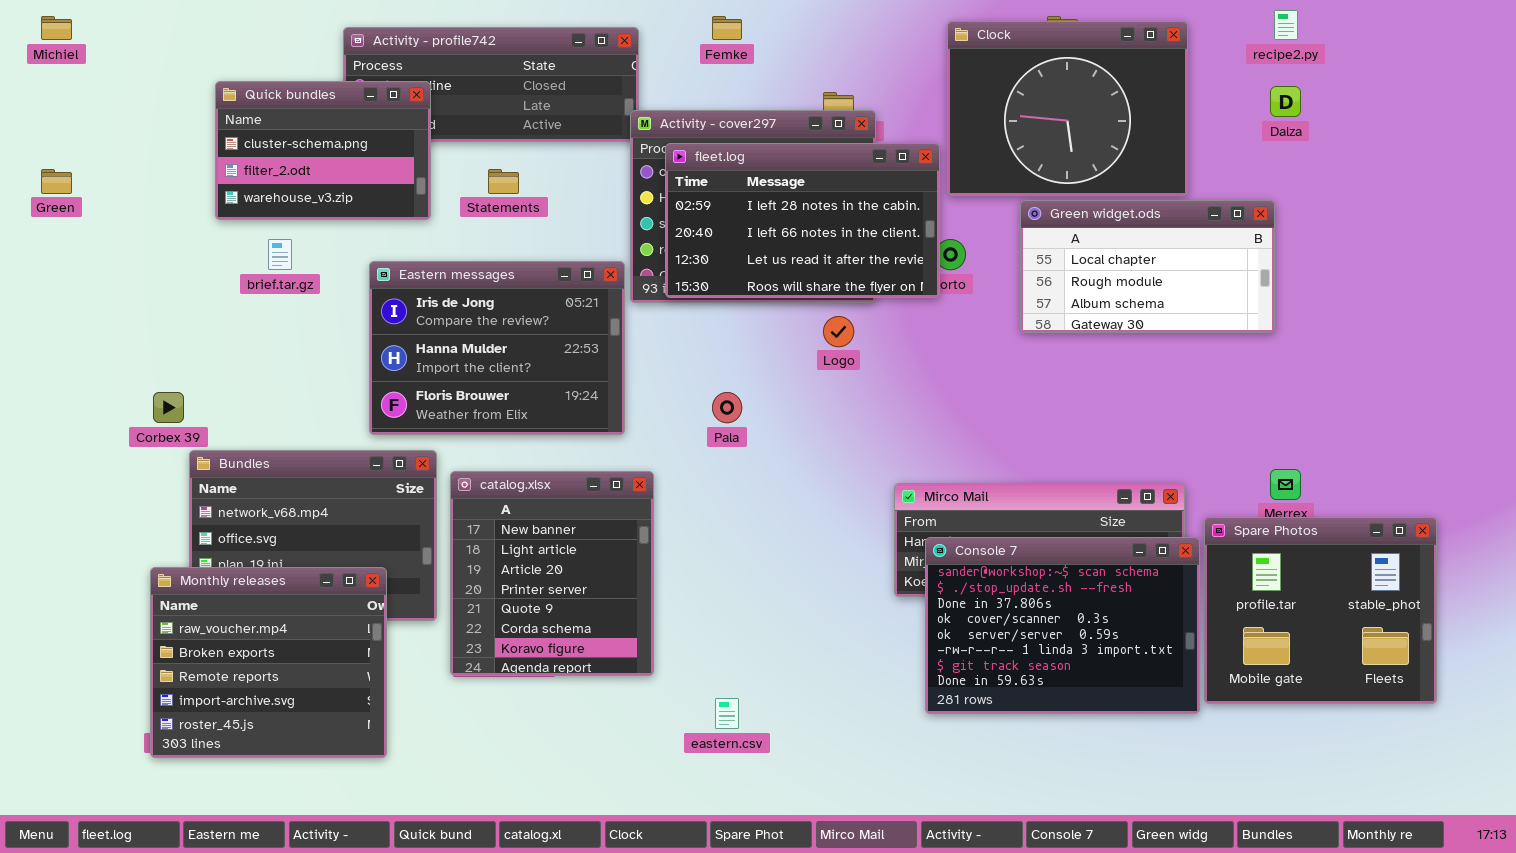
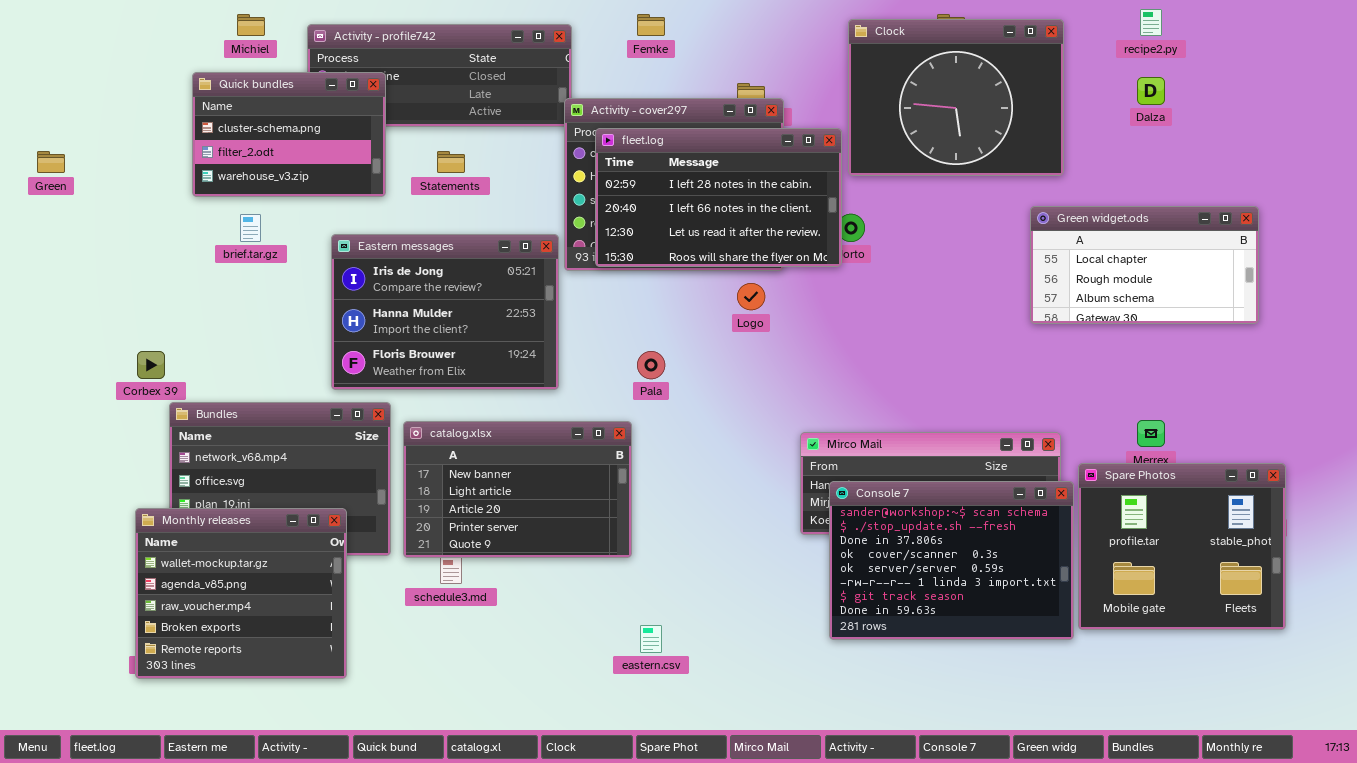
Michiel: [41,16,72,40] -> [237,14,265,36], moved
Green widget.ods: [1020,200,1275,333] -> [1030,206,1259,324], moved
catalog.xlsx: [450,471,654,676] -> [403,421,632,558], resized
Monthly releases: [150,567,387,758] -> [135,508,347,679], scrolled up 2 rows

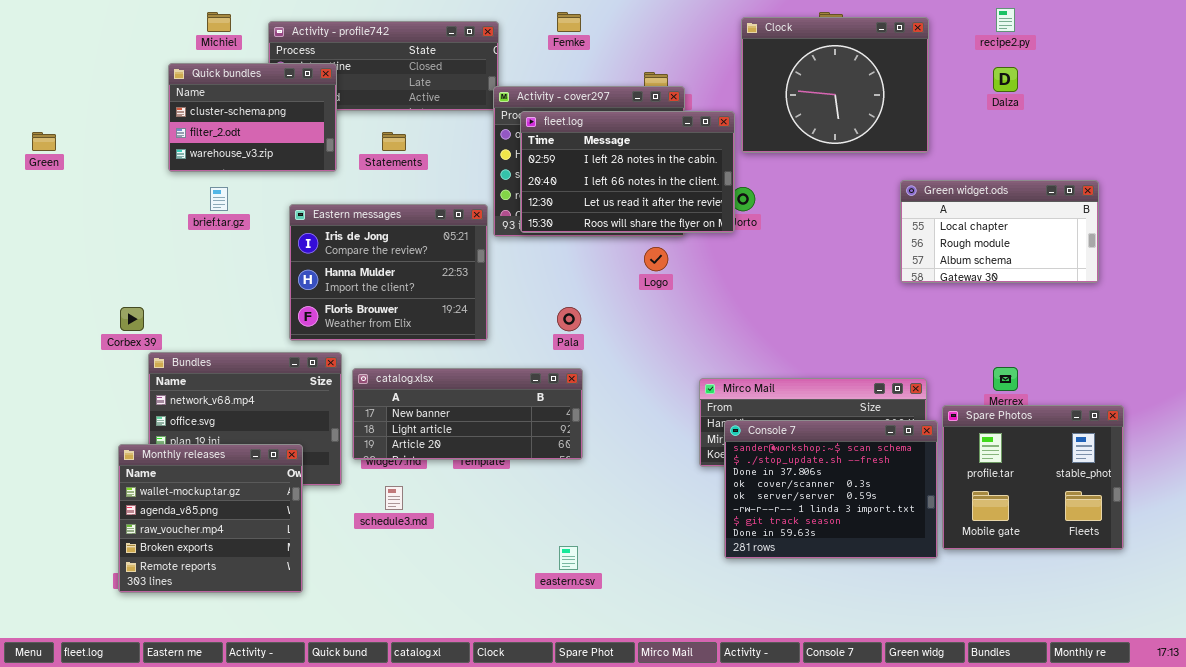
catalog.xlsx: [403,421,632,558] -> [352,368,583,460], resized

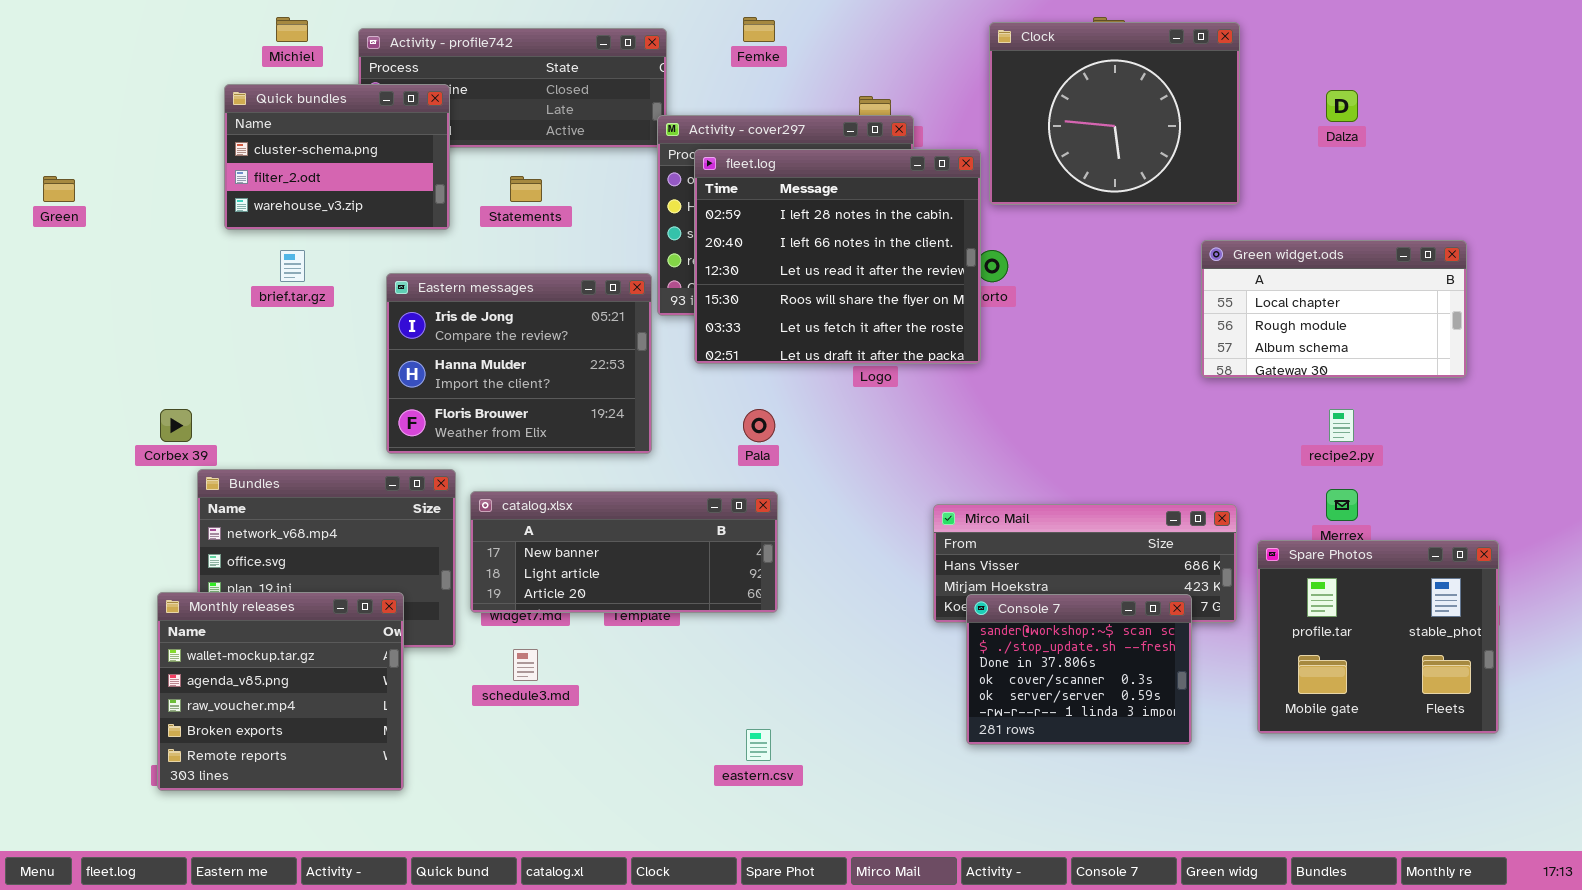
recipe2.py: [996,8,1015,32] -> [1329,409,1354,442], moved
fleet.log: [520,111,735,233] -> [694,149,981,364], resized
Console 7: [724,420,938,559] -> [966,594,1192,745], resized

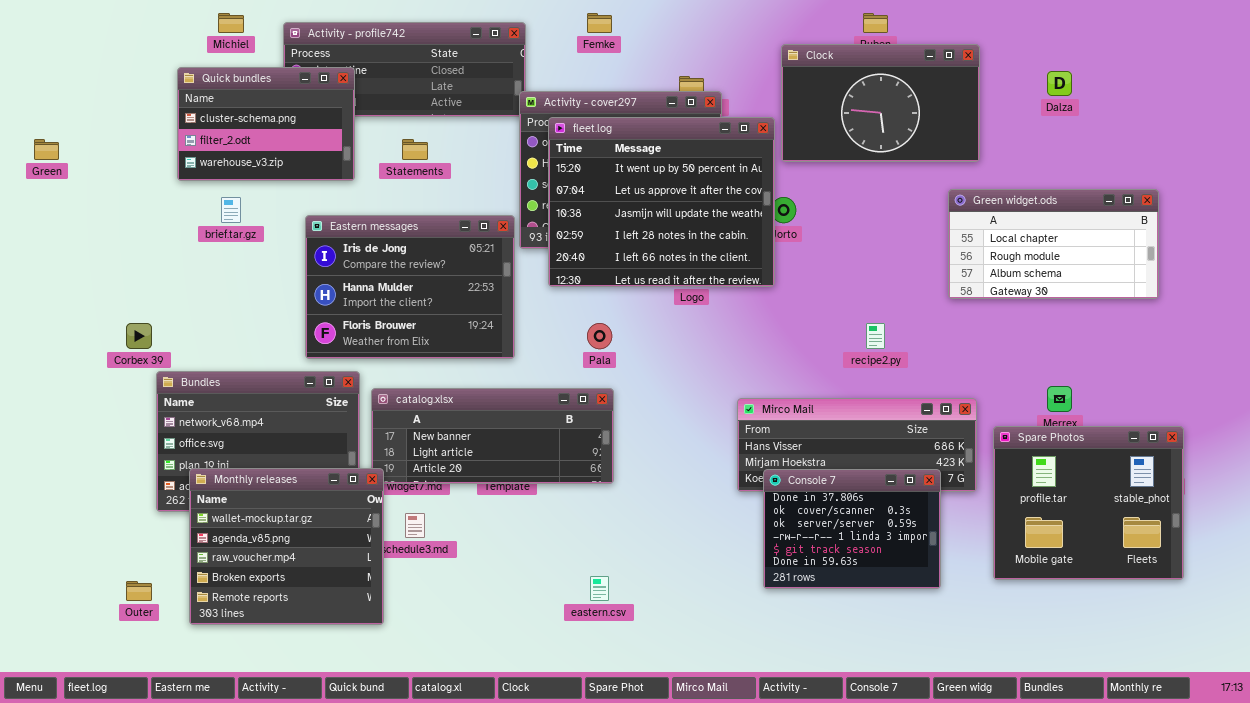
Clock: [989,22,1240,205] -> [781,44,980,162], resized
fleet.log: [694,149,981,364] -> [548,117,775,287], scrolled up 3 rows
recipe2.py: [1329,409,1354,442] -> [866,323,885,349], moved
Monthly releases: [157,592,404,791] -> [189,468,384,625], moved
Console 7: [966,594,1192,745] -> [763,469,941,589], scrolled down 2 rows

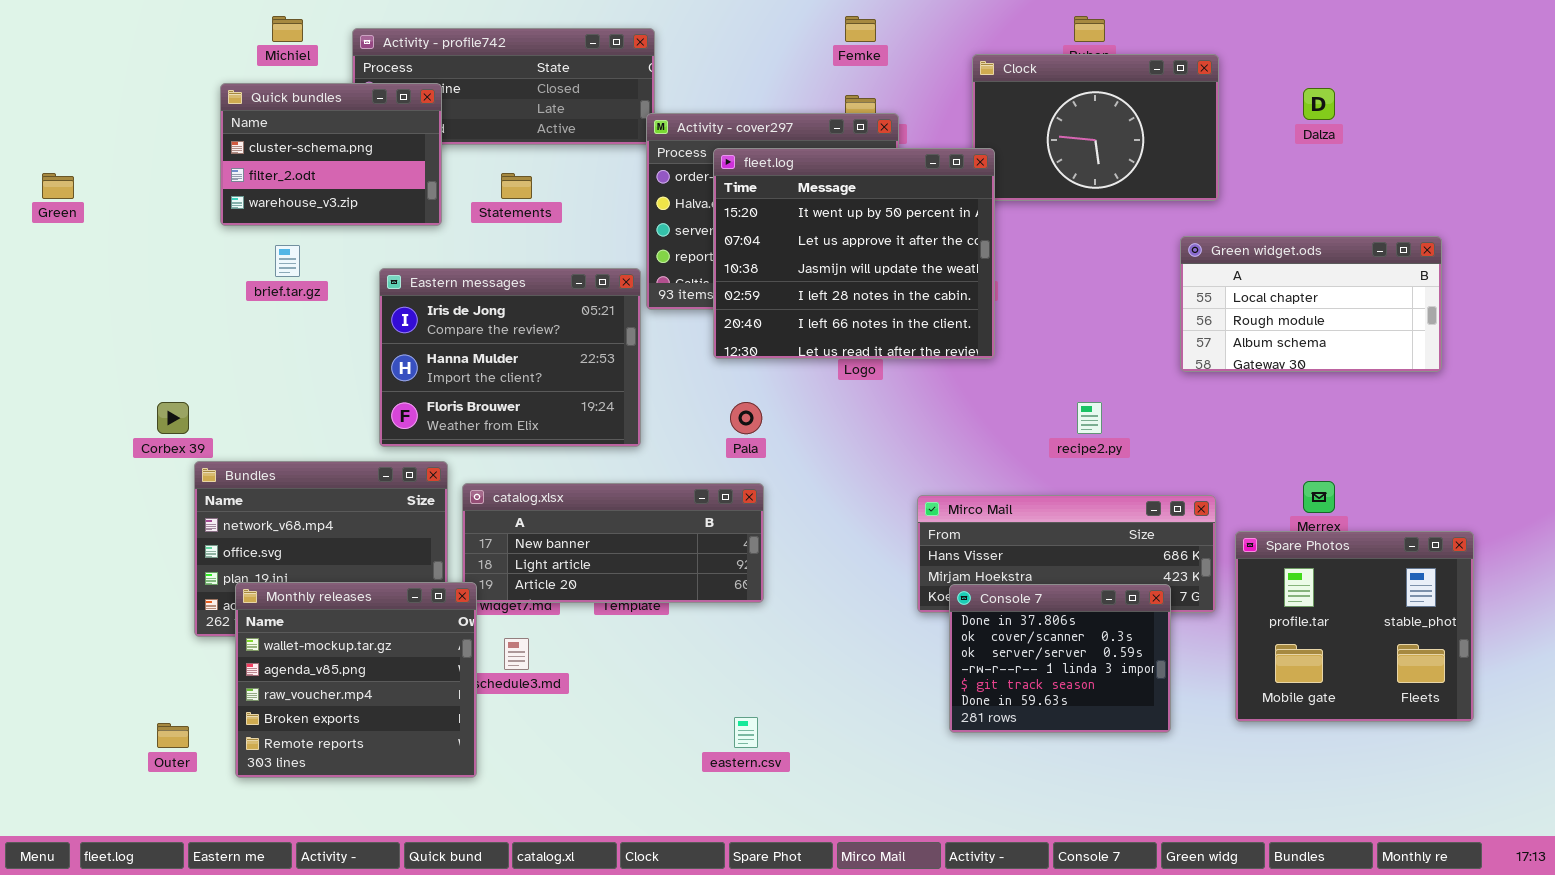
Femke: [587,13,612,33] -> [845,16,876,42], moved
fleet.log: [548,117,775,287] -> [713,148,995,359], moved

